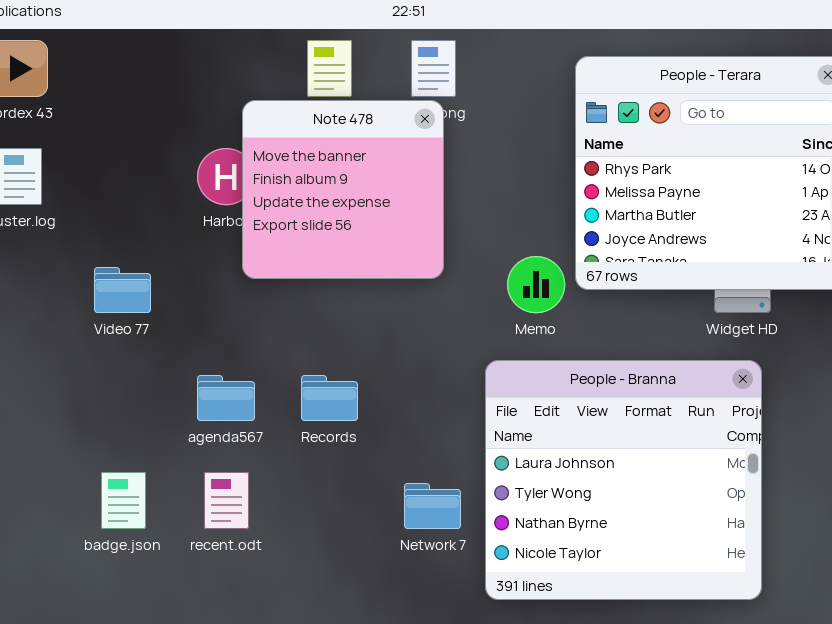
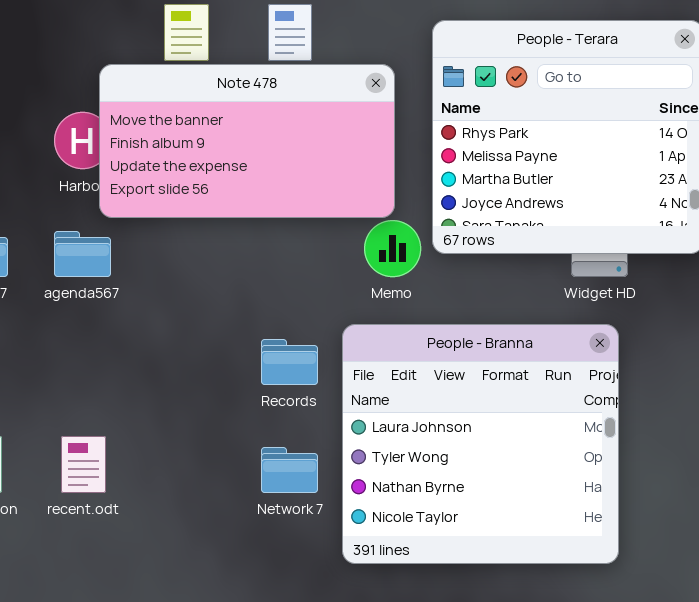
Note 478: [242,100,444,279] -> [99,64,395,218], resized
agenda567: [197,375,255,421] -> [54,231,111,277], moved
Records: [301,375,358,421] -> [261,339,318,385], moved

